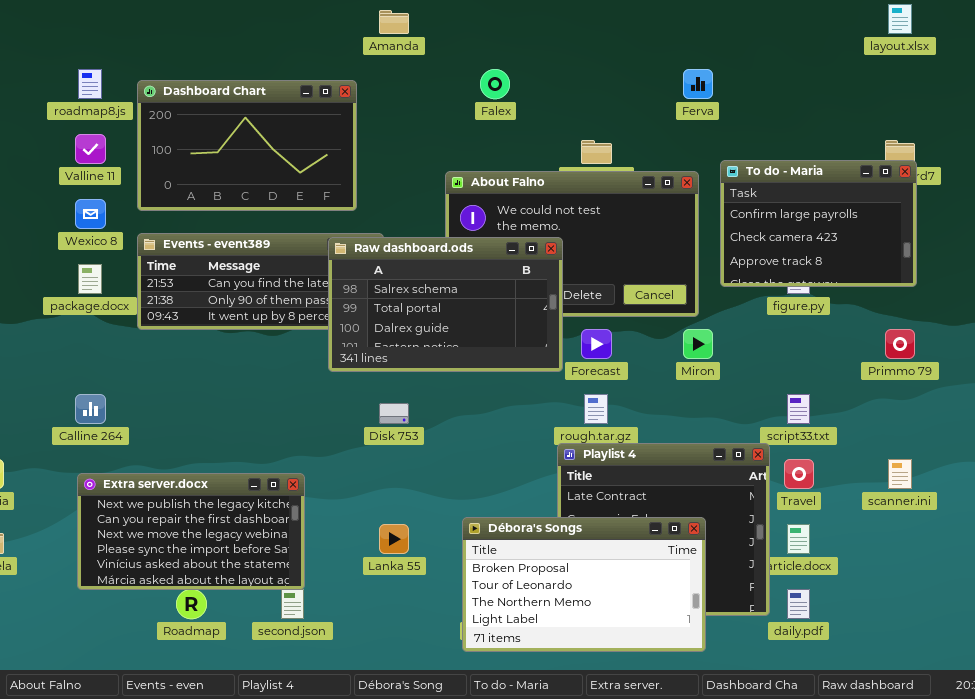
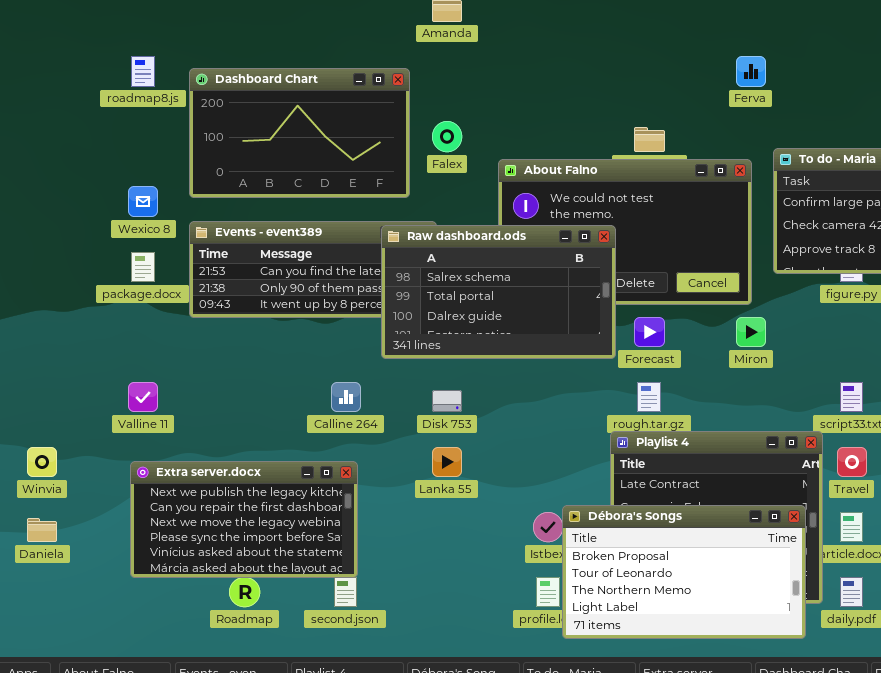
Falex: [480,69,510,99] -> [432,121,462,152], moved
Valline 11: [75,134,106,164] -> [128,382,158,412], moved
Calline 264: [75,394,106,424] -> [331,382,361,412], moved
Débora's Songs: [462,517,706,652] -> [562,505,806,639], moved
Lanka 55: [379,524,409,554] -> [432,447,462,477], moved

